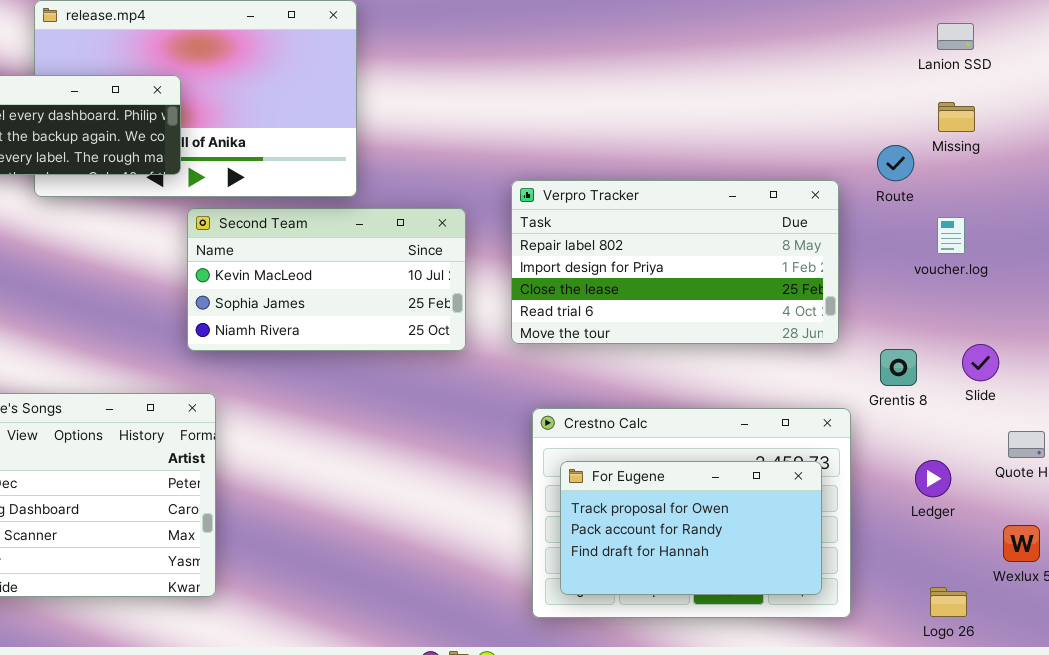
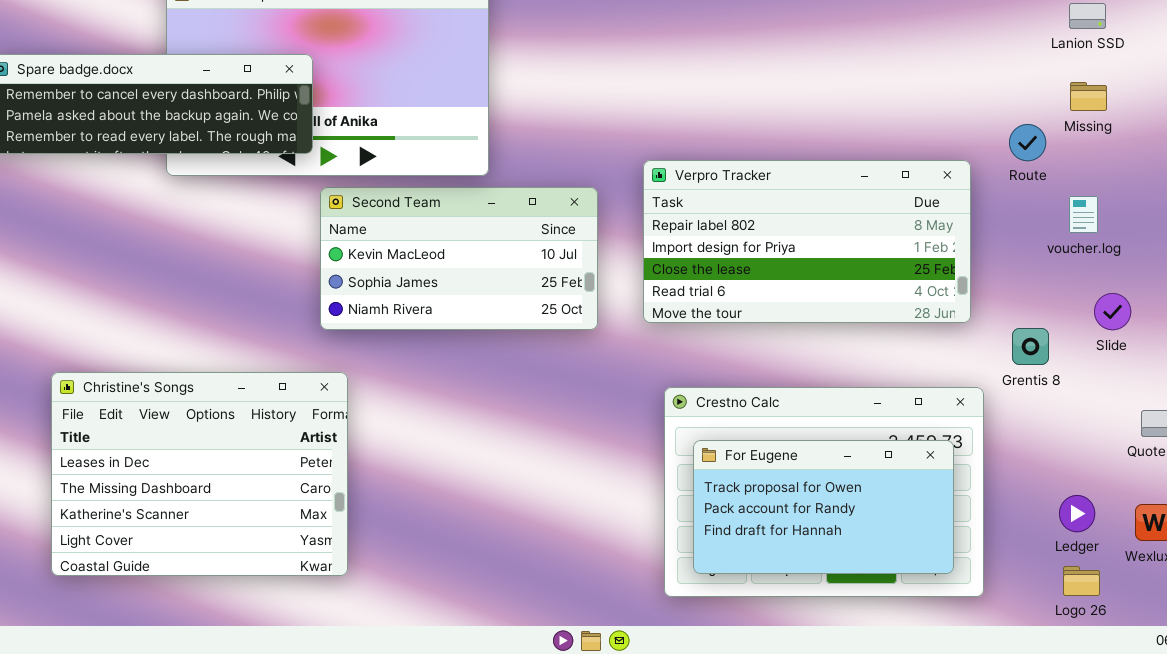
Slide: [962,344,999,381] -> [1094,293,1131,330], moved
Ledger: [915,460,951,497] -> [1059,495,1095,532], moved

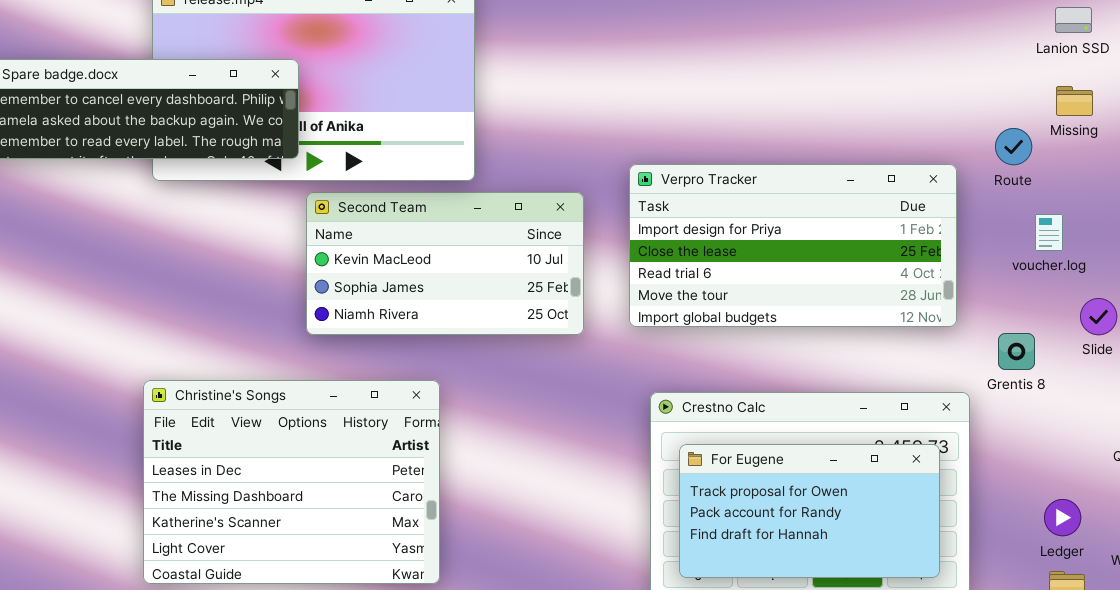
Verpro Tracker: [643,160,971,323] -> [629,164,957,327], scrolled down 1 row
voucher.log: [1069,196,1098,233] -> [1035,214,1063,251], moved
Christine's Songs: [51,372,348,576] -> [143,380,440,584], moved

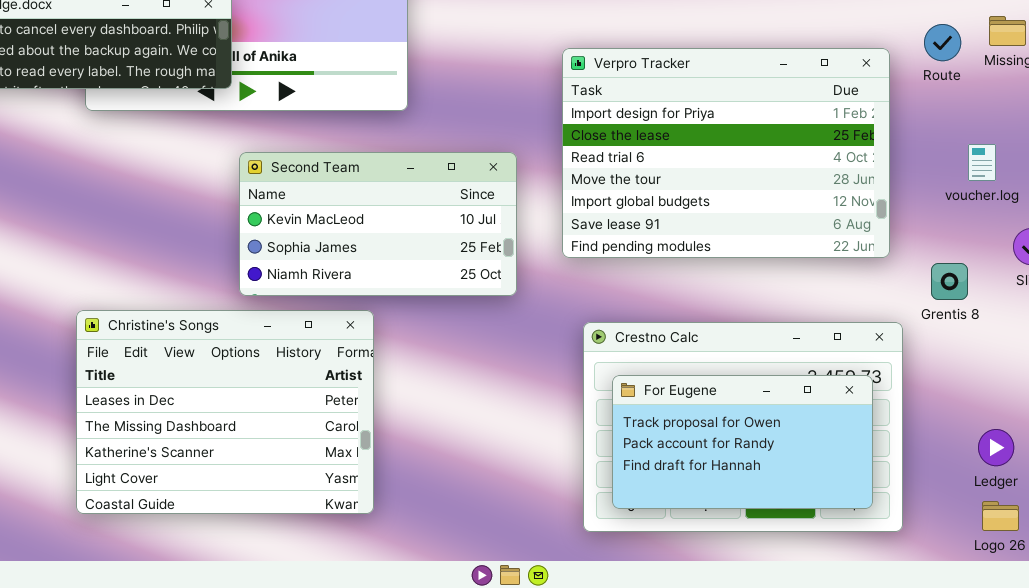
Route: [995,128,1032,165] -> [924,24,961,61], moved
Verpro Tracker: [629,164,957,327] -> [562,48,890,258], resized
Second Team: [306,192,584,335] -> [239,152,517,296], moved

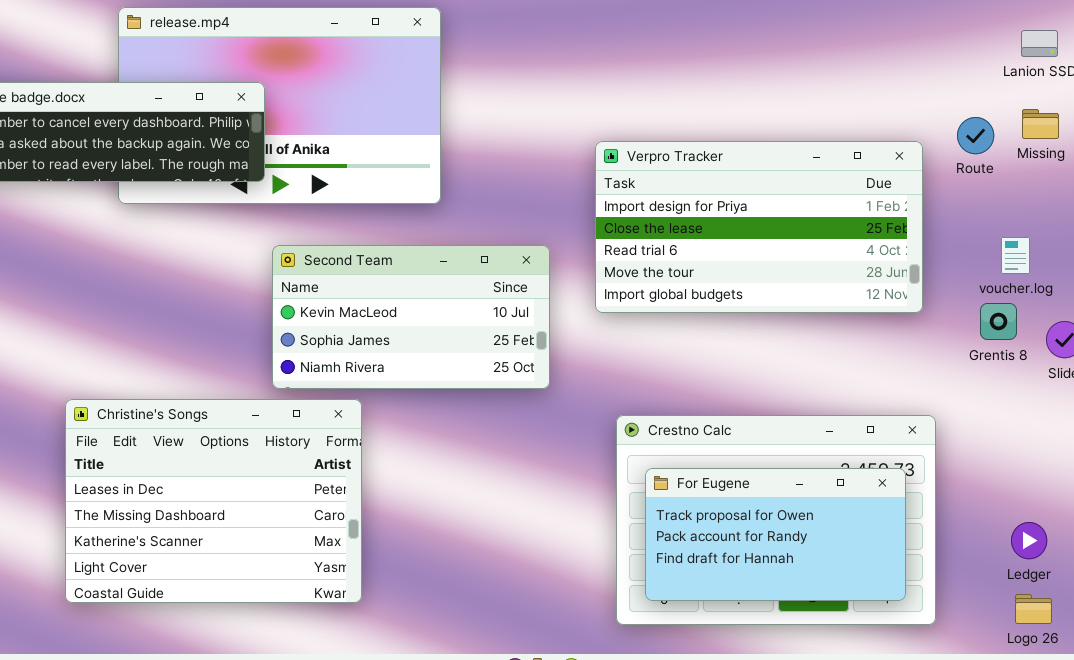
Verpro Tracker: [562,48,890,258] -> [595,141,923,313], resized
Grentis 8: [931,263,968,300] -> [980,303,1017,340], moved
Christine's Songs: [76,310,374,514] -> [65,399,362,603], moved

